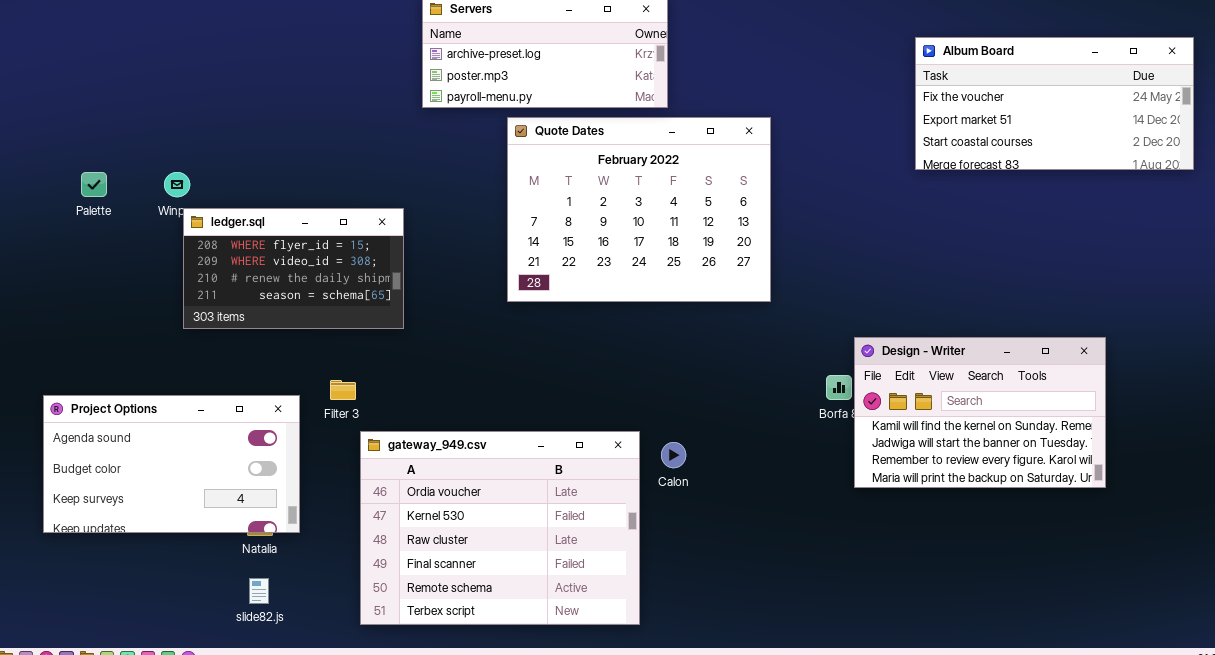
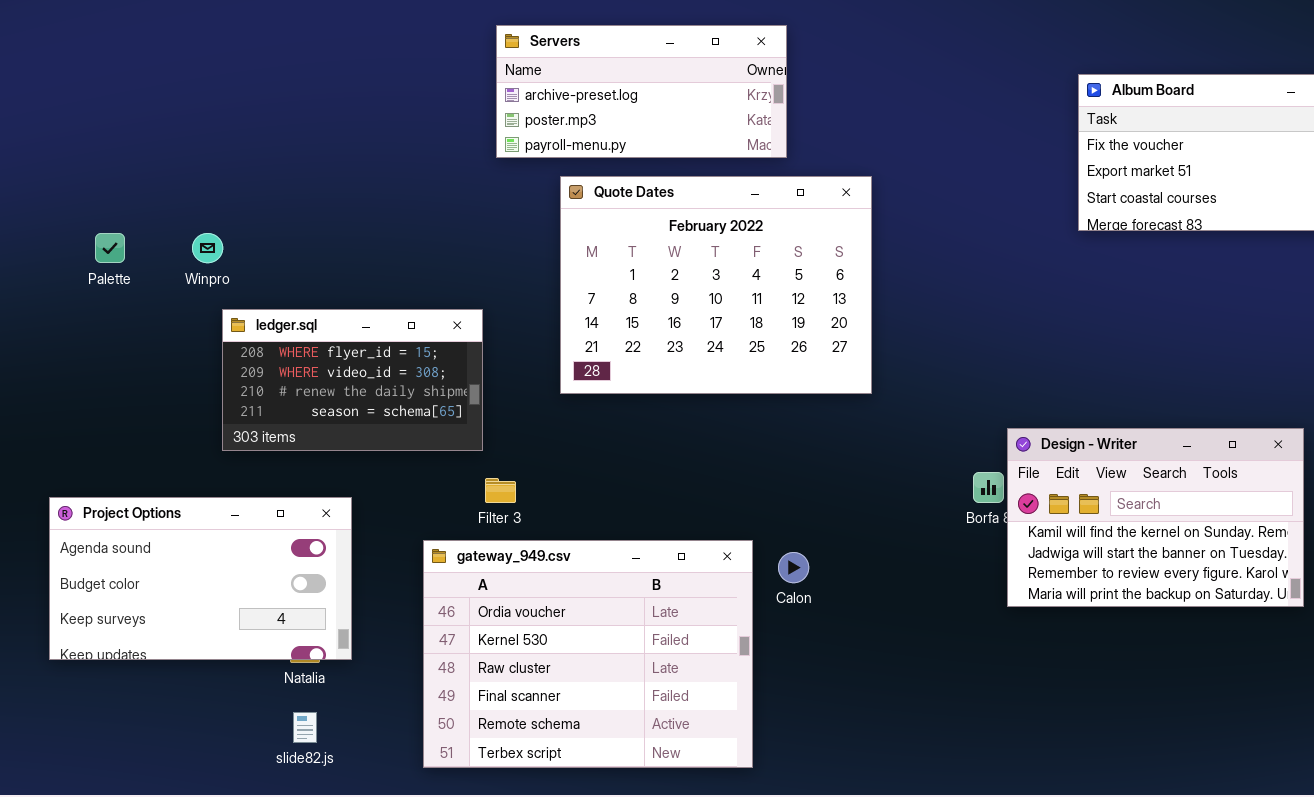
Quote Dates: [507,117,771,302] -> [560,176,872,394], moved
ledger.sql: [183,208,404,329] -> [222,309,483,451], moved
Filter 3: [330,380,356,400] -> [485,478,516,503], moved

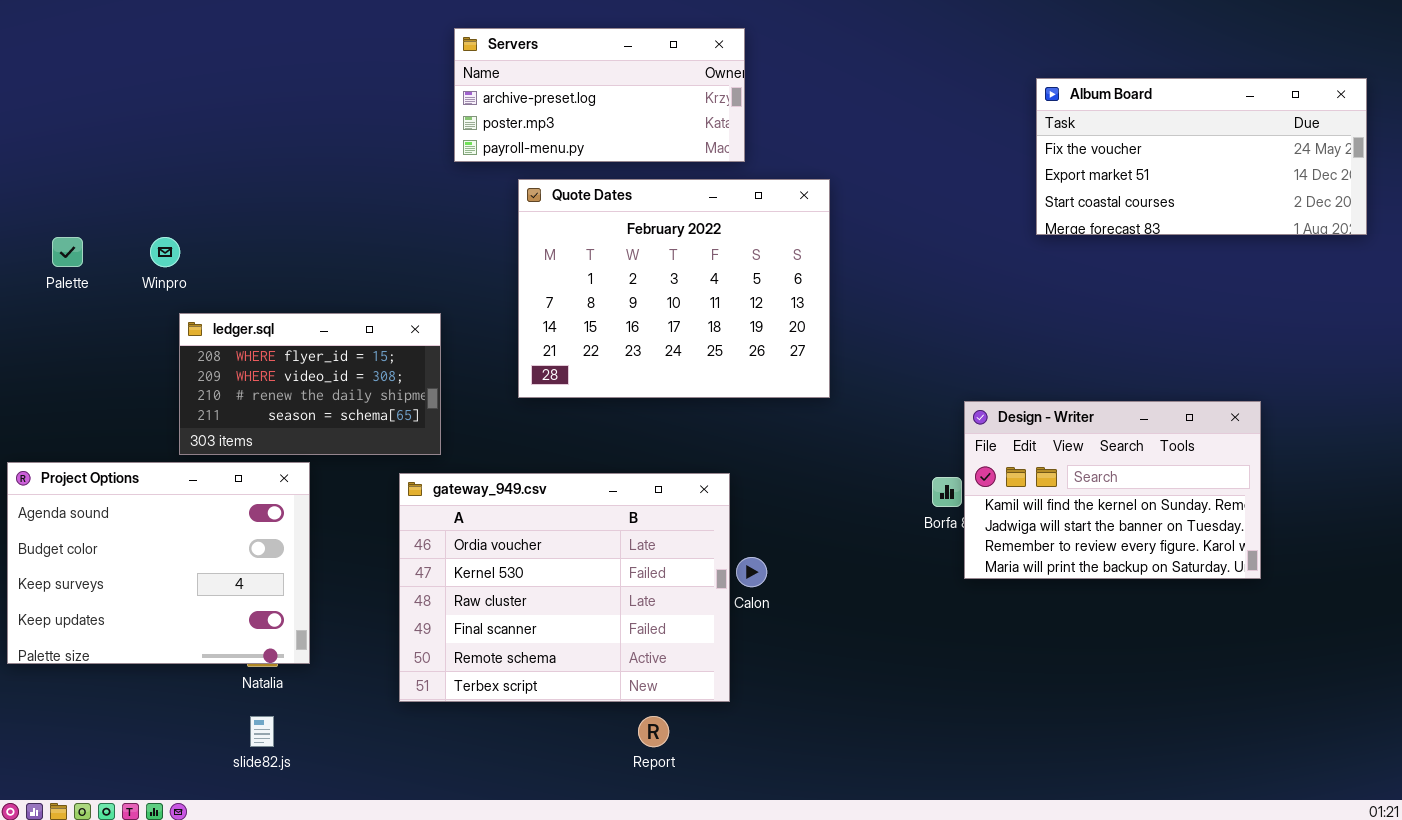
Design - Writer: [1007,428,1304,607] -> [964,401,1261,579], moved
Project Options: [49,497,352,660] -> [7,462,310,664], resized
gateway_949.csv: [423,540,753,768] -> [399,473,730,702], moved

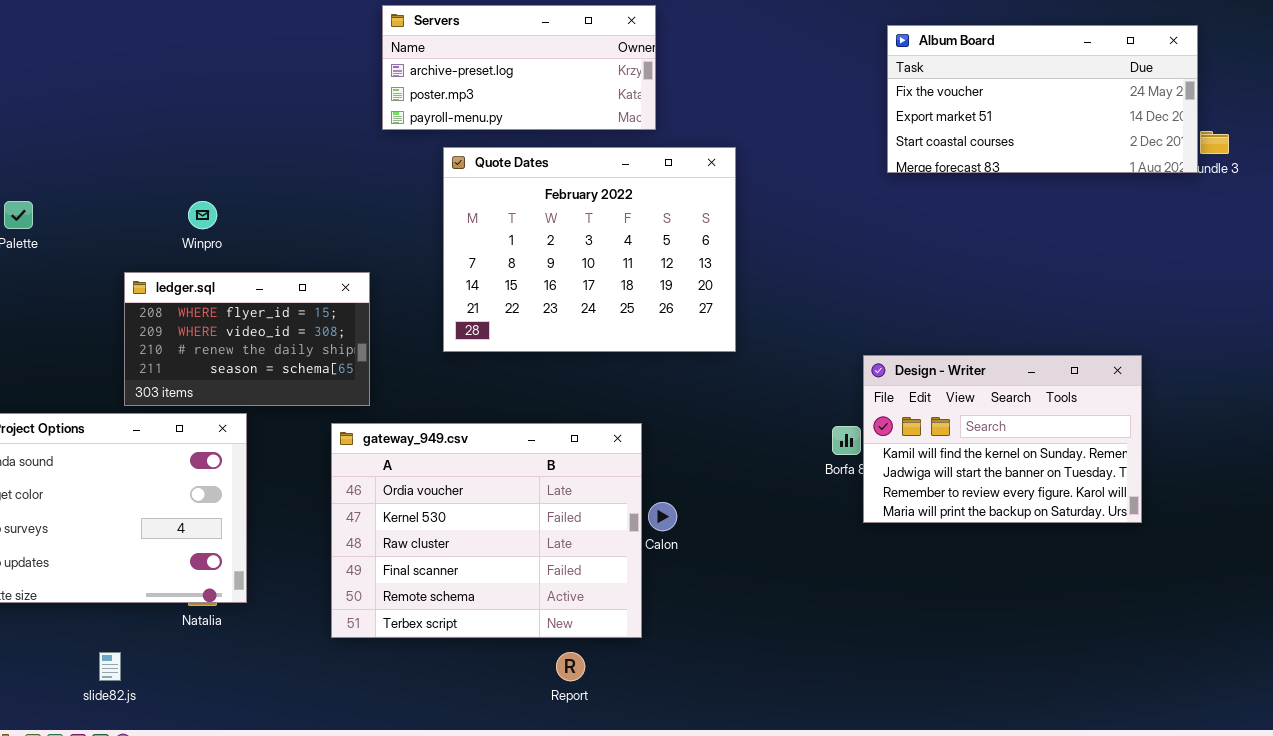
Album Board: [1036,78,1367,235] -> [887,25,1198,173], moved
Winpro: [150,237,180,267] -> [188,201,217,229], moved
slide82.js: [250,716,274,747] -> [99,652,121,681], moved

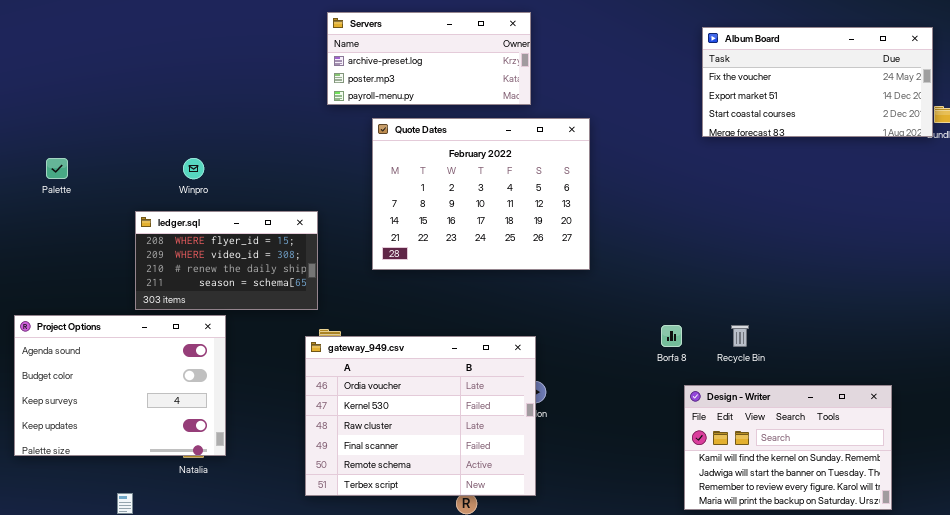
Design - Writer: [863,355,1142,523] -> [684,385,892,510], moved
gateway_949.csv: [331,423,642,638] -> [305,336,536,496], moved

